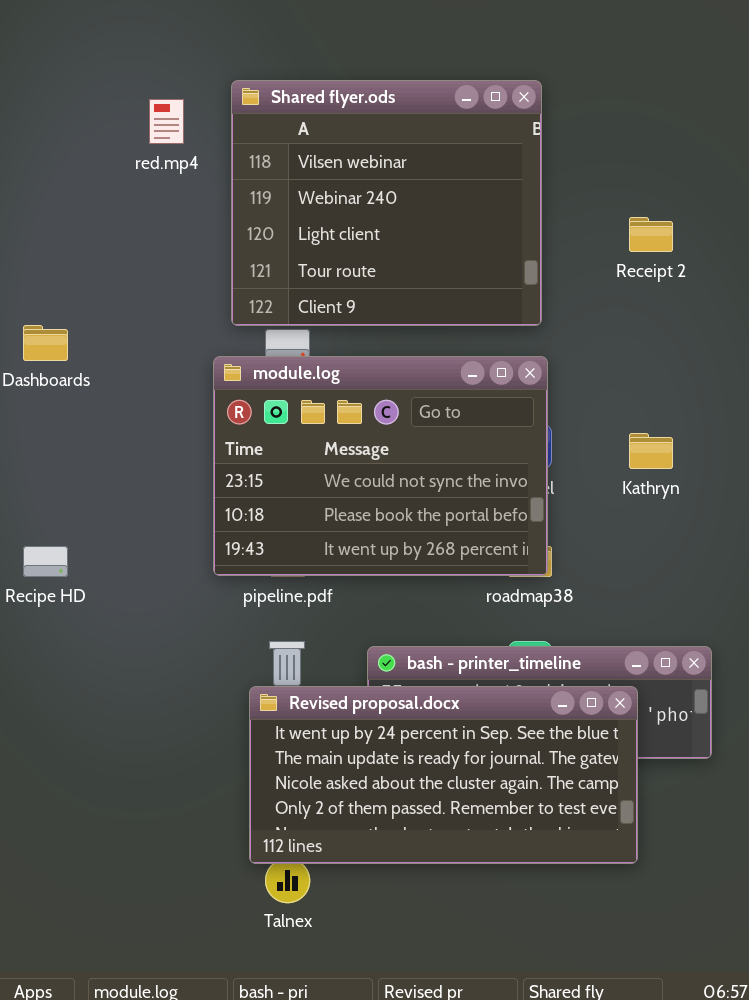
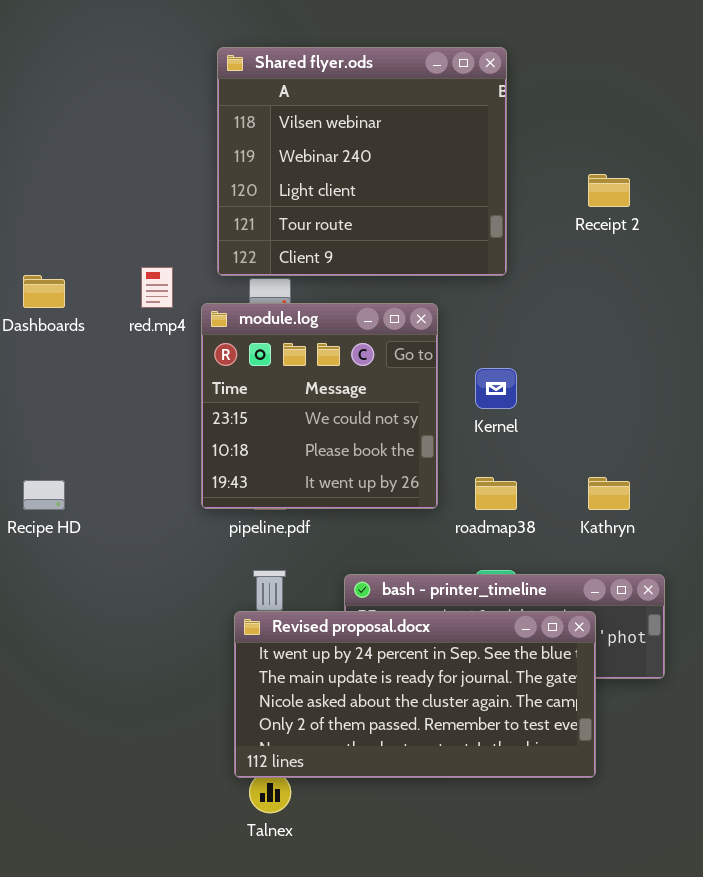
red.mp4: [149,99,184,144] -> [141,267,173,308], moved
module.log: [213,356,548,576] -> [201,303,438,509], resized
Kathryn: [629,433,673,469] -> [588,477,630,510], moved

